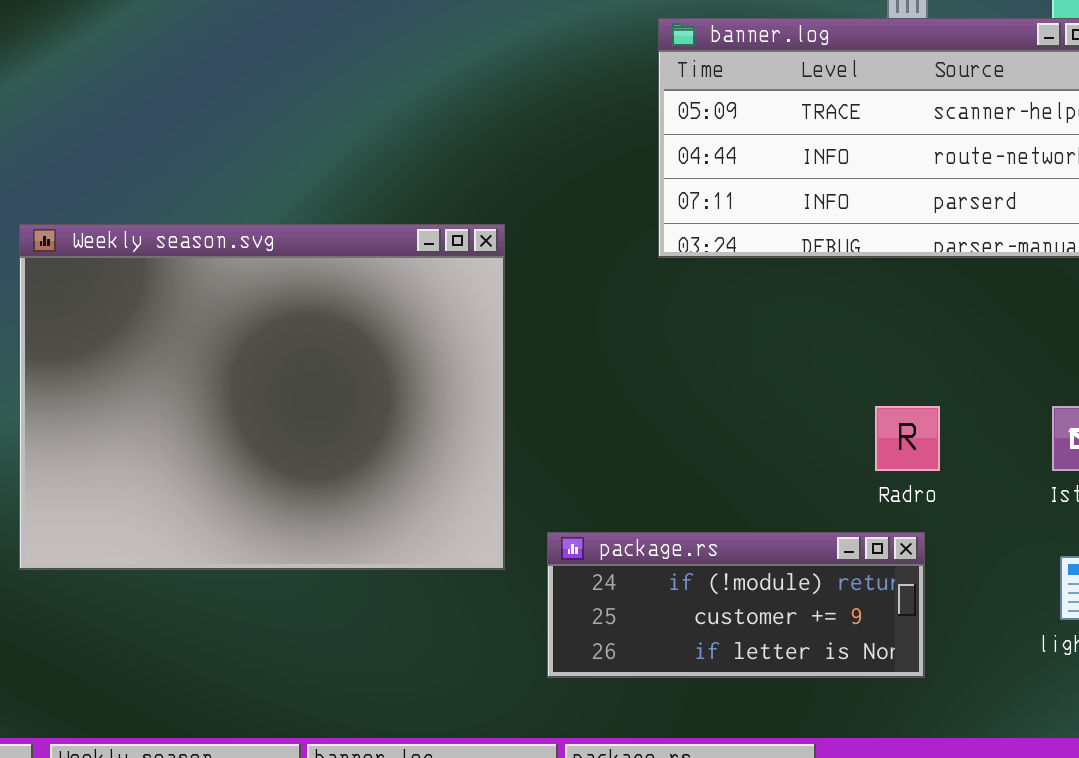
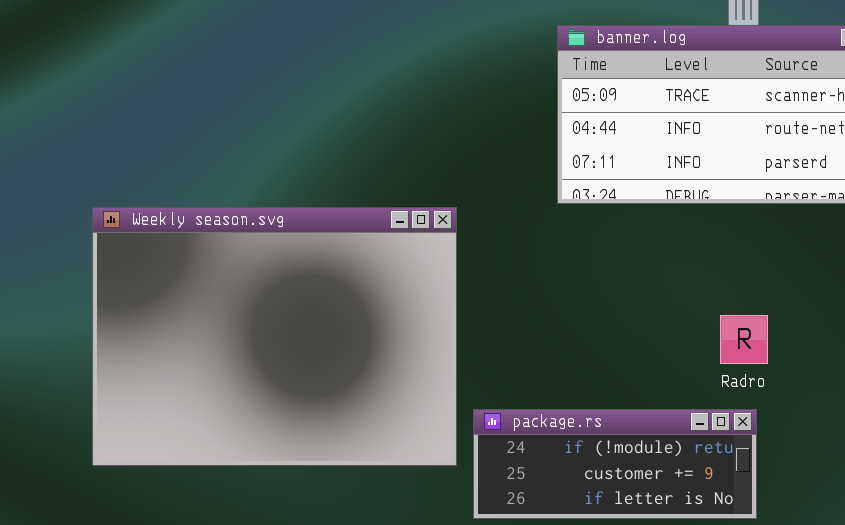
Weekly season.svg: [19,224,505,570] -> [92,207,457,466], moved

